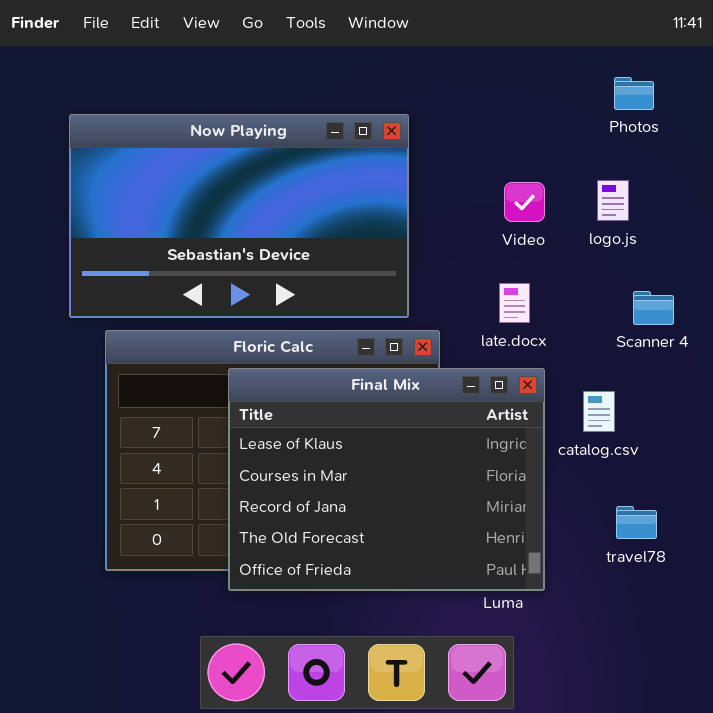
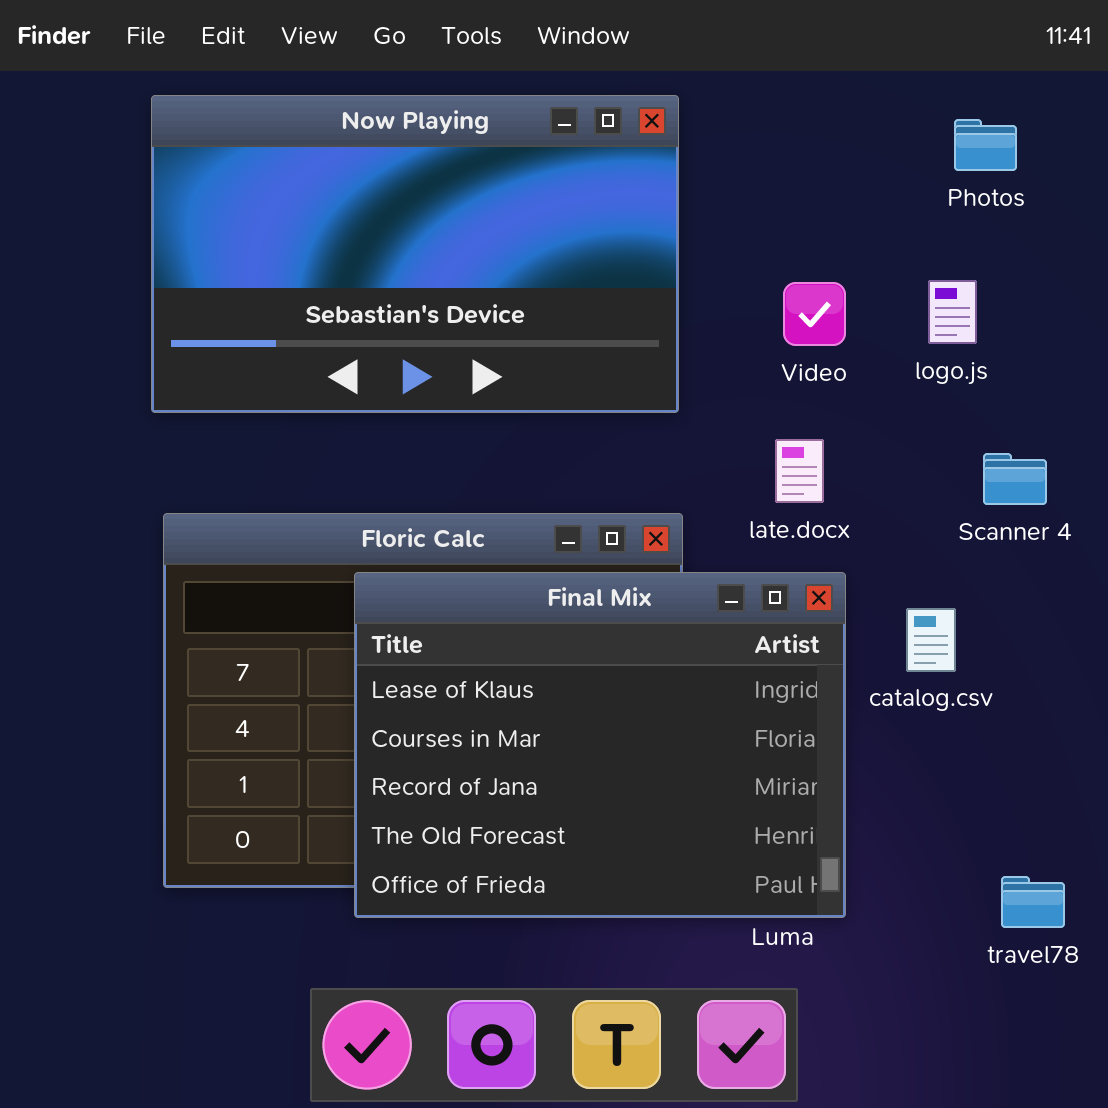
Now Playing: [69,114,409,318] -> [151,95,679,413], moved
travel78: [616,506,657,539] -> [1001,876,1065,928], moved

